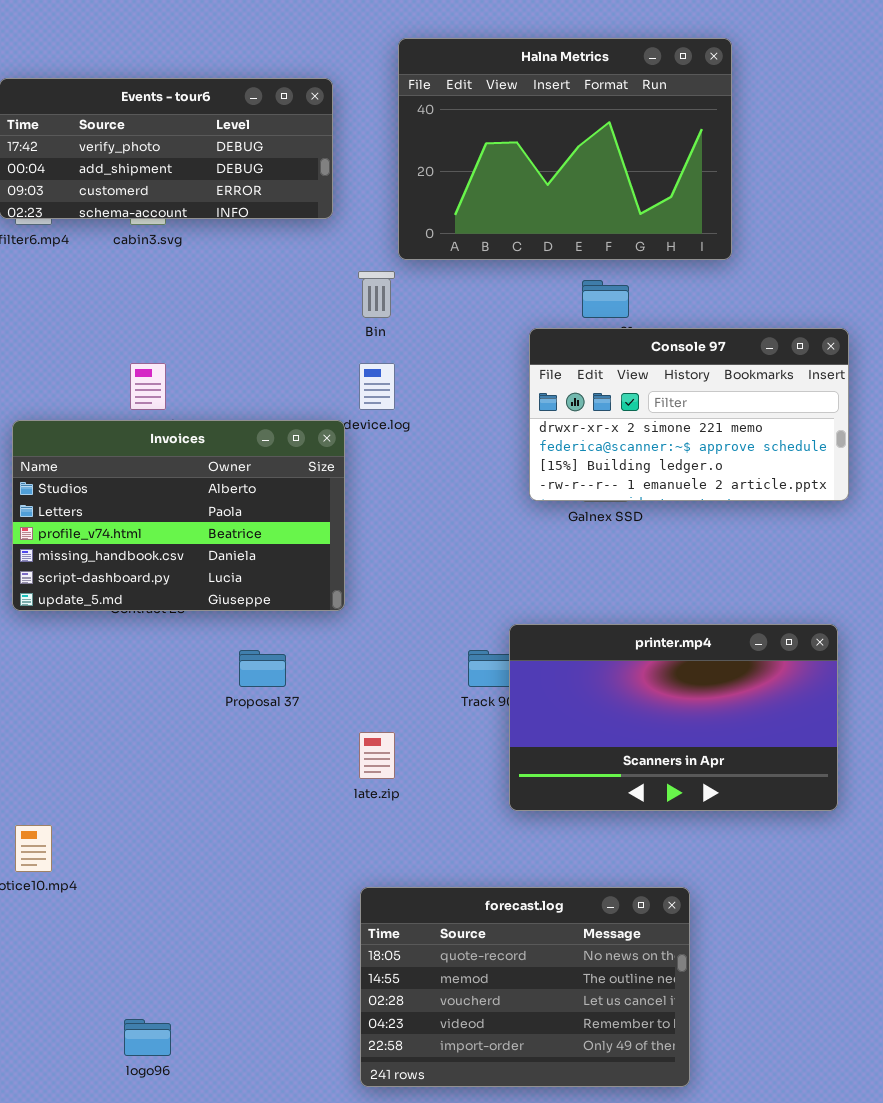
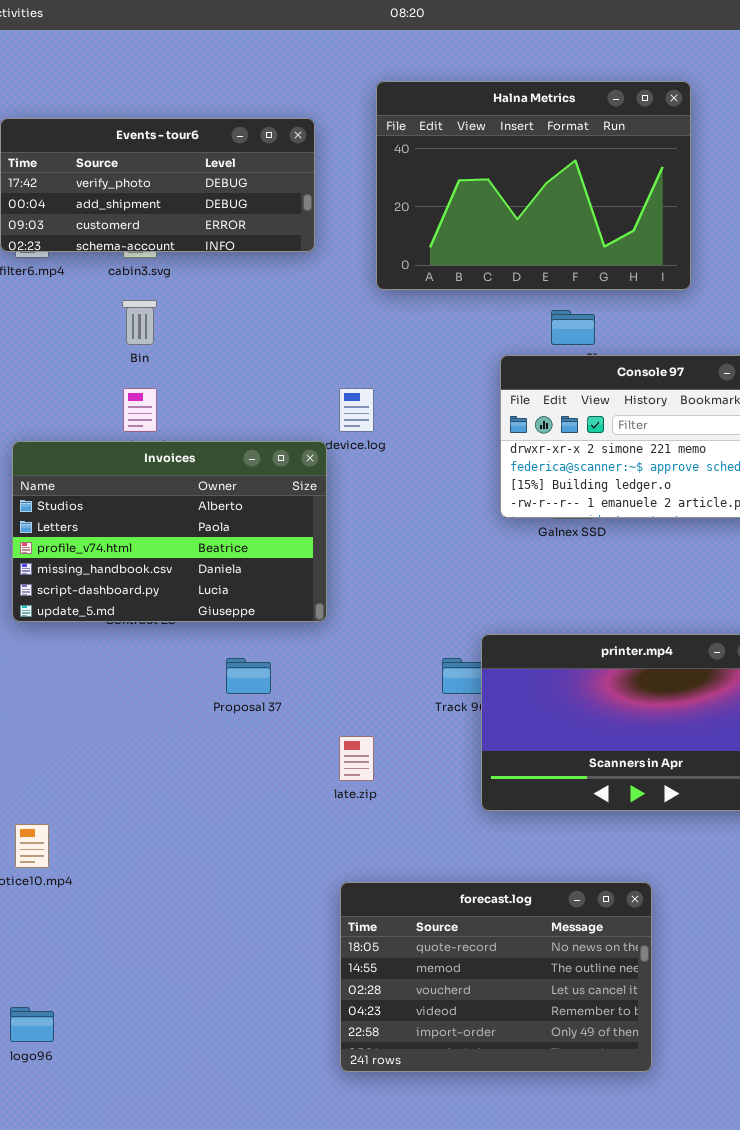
Bin: [358,271,395,318] -> [122,300,157,345], moved
logo96: [124,1019,171,1056] -> [10,1007,54,1042], moved

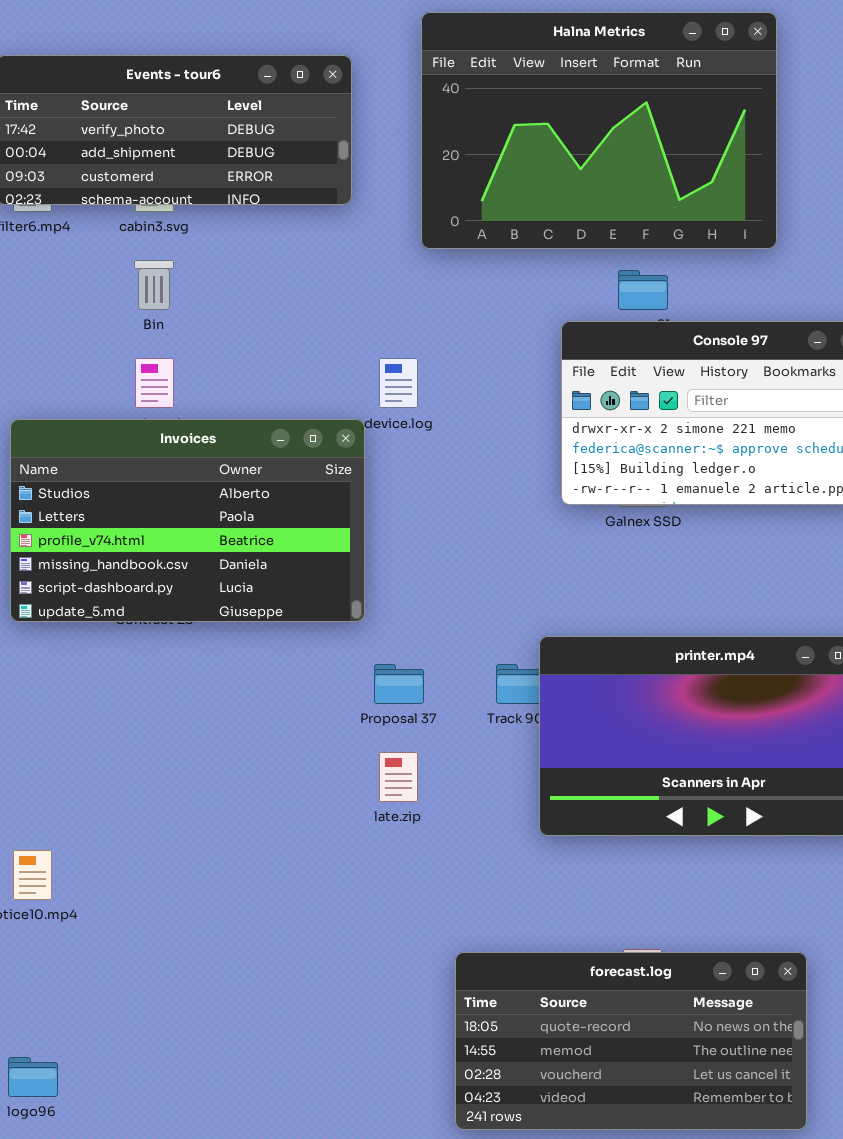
Proposal 37: [226,658,271,694] -> [374,664,424,704], moved
forecast.log: [340,882,652,1072] -> [455,952,807,1130], moved, resized

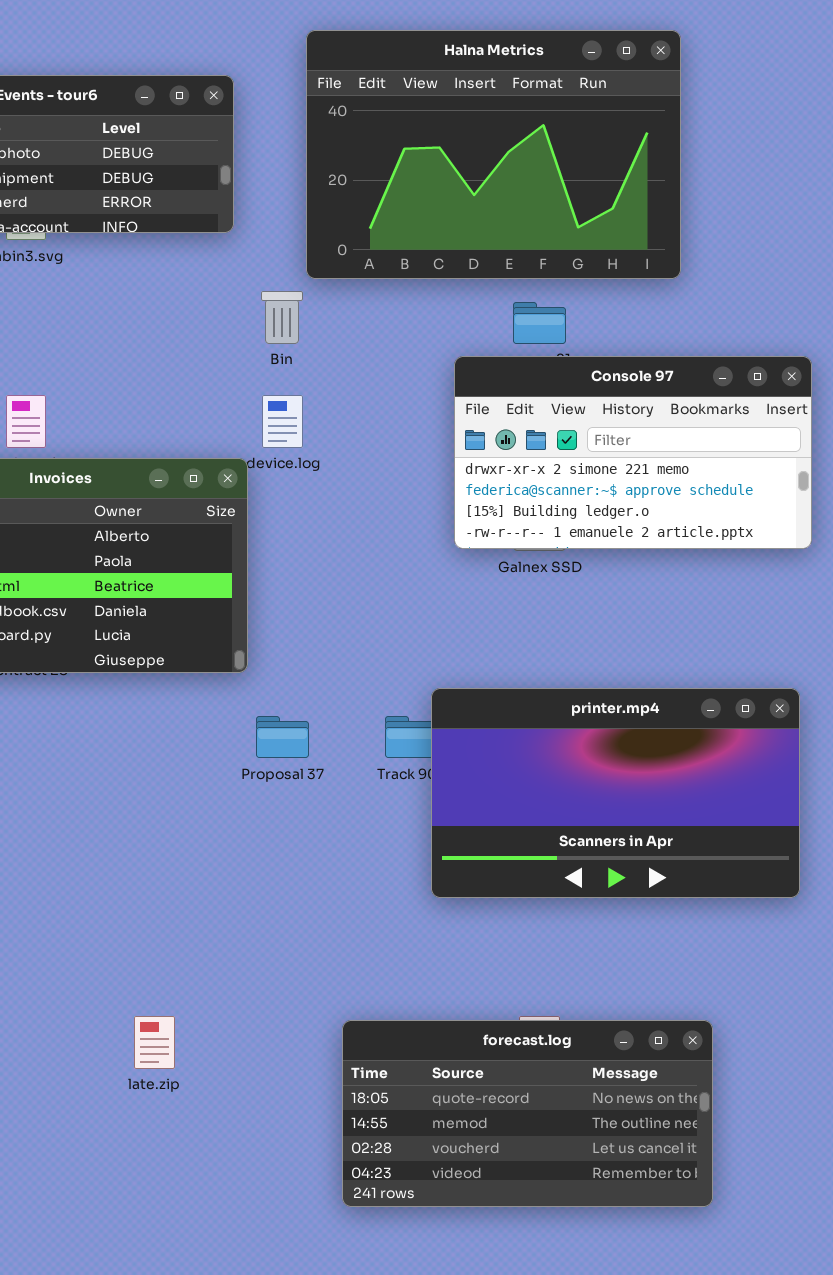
Bin: [134,260,174,310] -> [261,291,303,344], moved
late.zip: [379,752,418,802] -> [134,1016,175,1069], moved

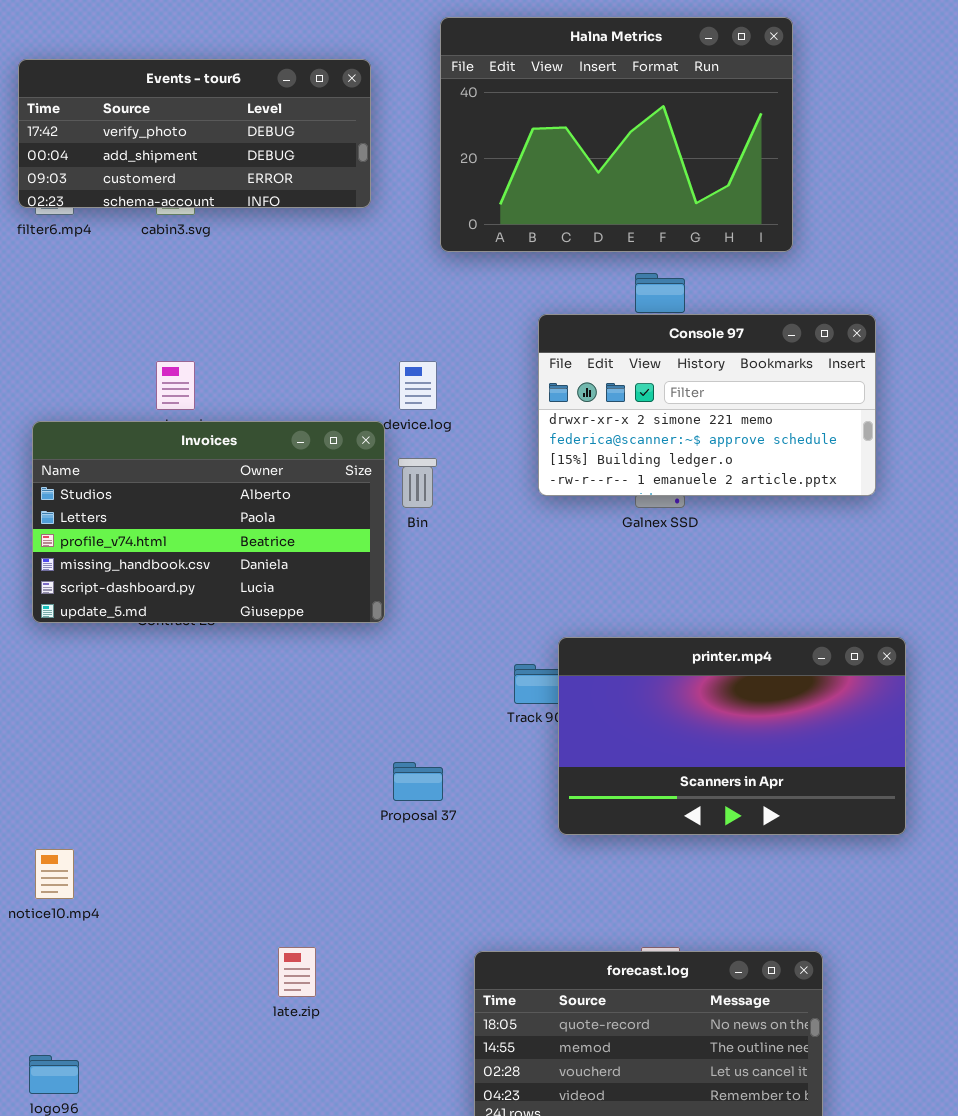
Bin: [261,291,303,344] -> [398,458,437,508], moved
Console 97: [454,356,812,549] -> [538,314,876,496], moved
Proposal 37: [256,716,309,758] -> [393,762,443,801], moved

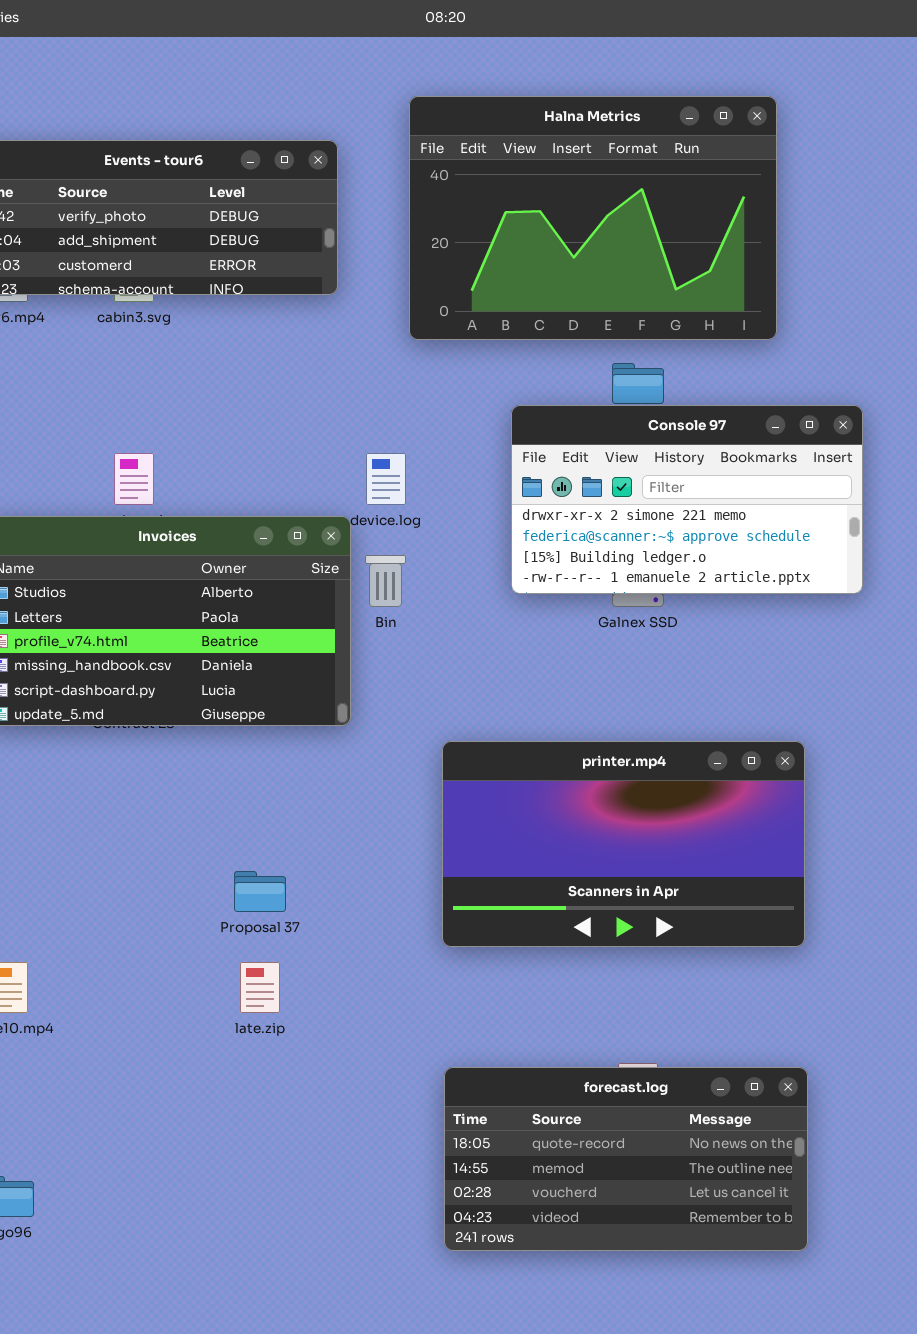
printer.mp4: [558,637,906,835] -> [442,741,805,947], moved
Proposal 37: [393,762,443,801] -> [234,871,286,912], moved
late.zip: [278,947,316,997] -> [240,962,280,1013], moved

